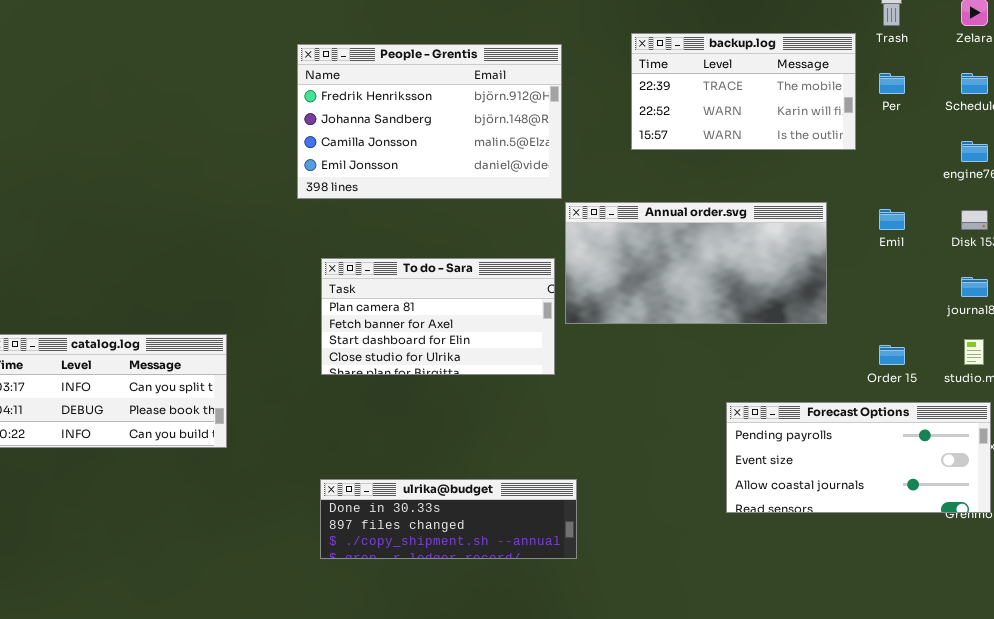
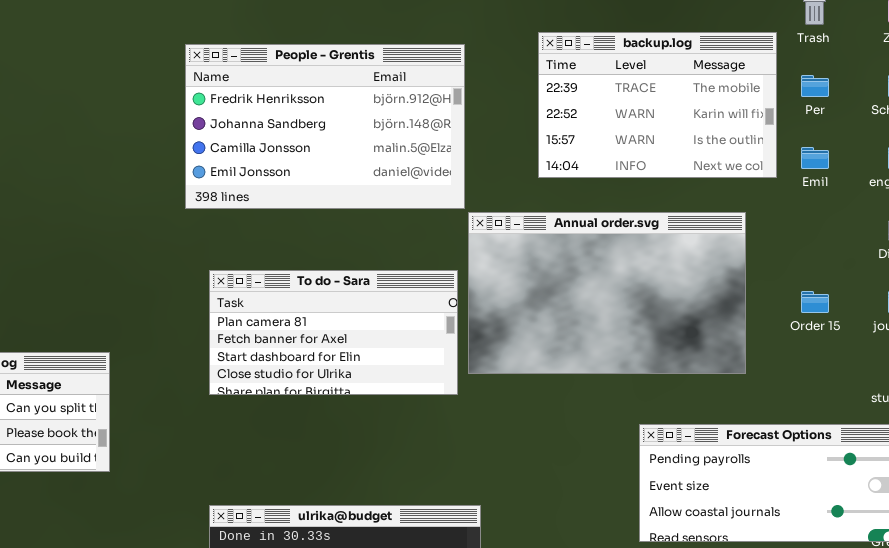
backup.log: [631,33,856,150] -> [538,32,777,178], resized
Annual order.svg: [565,202,827,324] -> [468,212,746,374], resized
Emil: [879,209,905,230] -> [801,147,829,169], moved
Order 15: [879,345,905,365] -> [801,291,829,313], moved

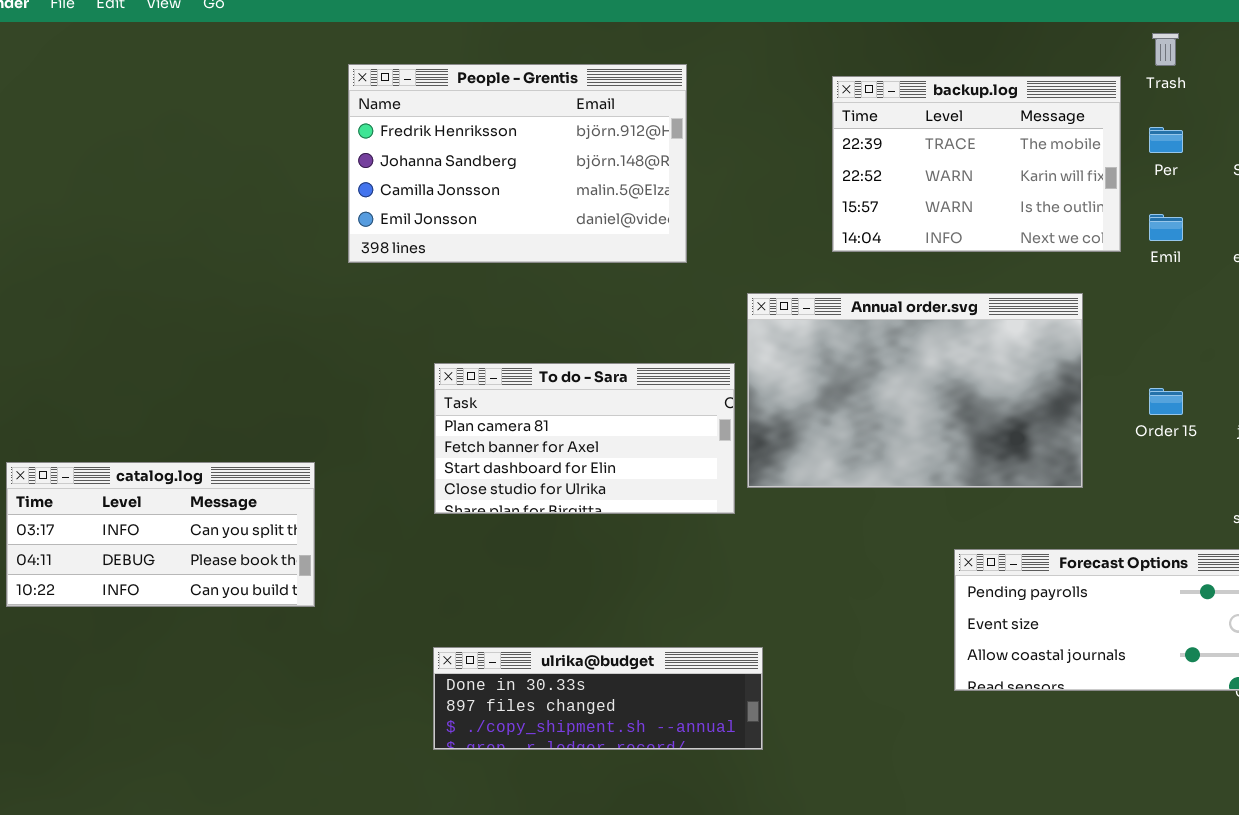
People - Grentis: [185,44,465,209] -> [348,64,687,263], moved

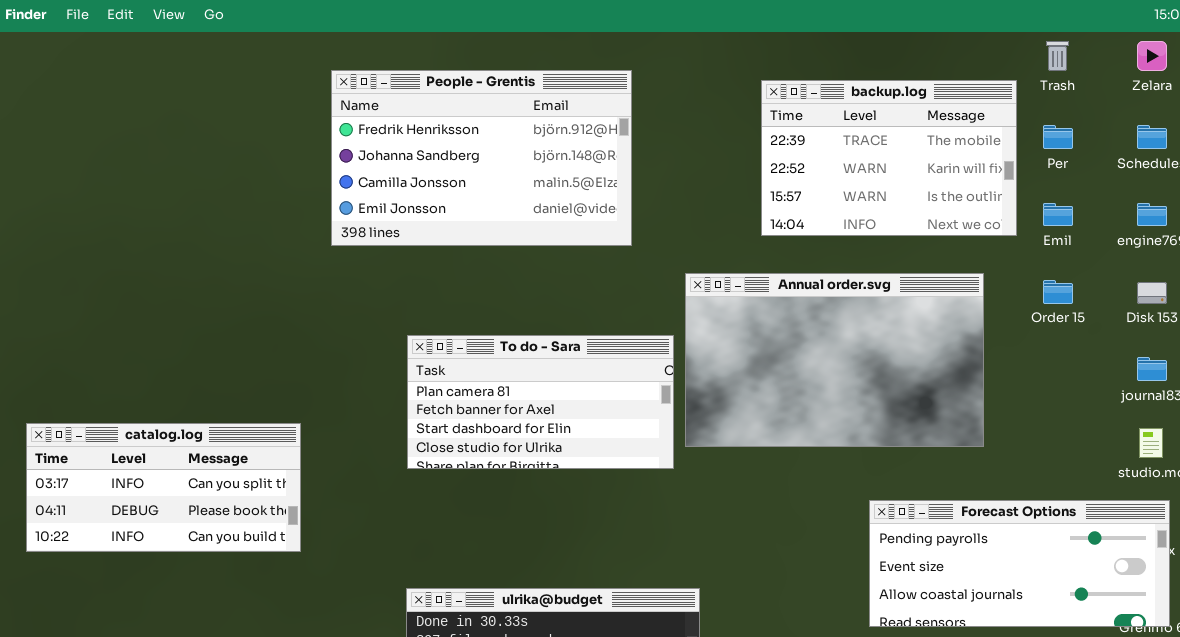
Order 15: [1149,388,1183,415] -> [1043,280,1073,304], moved

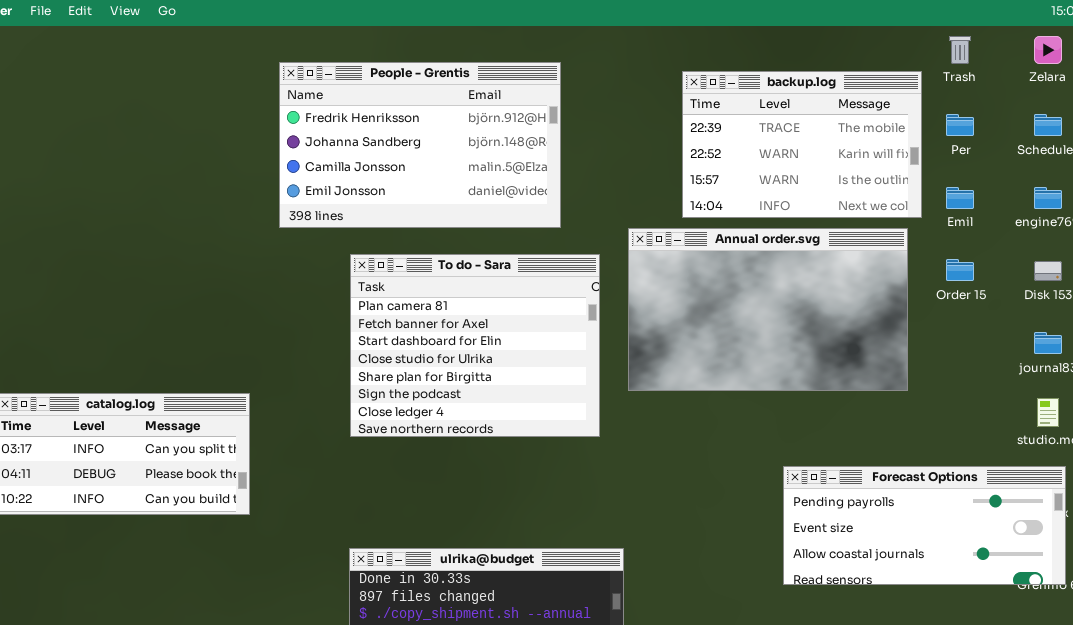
Annual order.svg: [685,273,984,447] -> [628,228,908,391], moved
To do - Sara: [407,335,674,469] -> [350,254,600,437], resized

